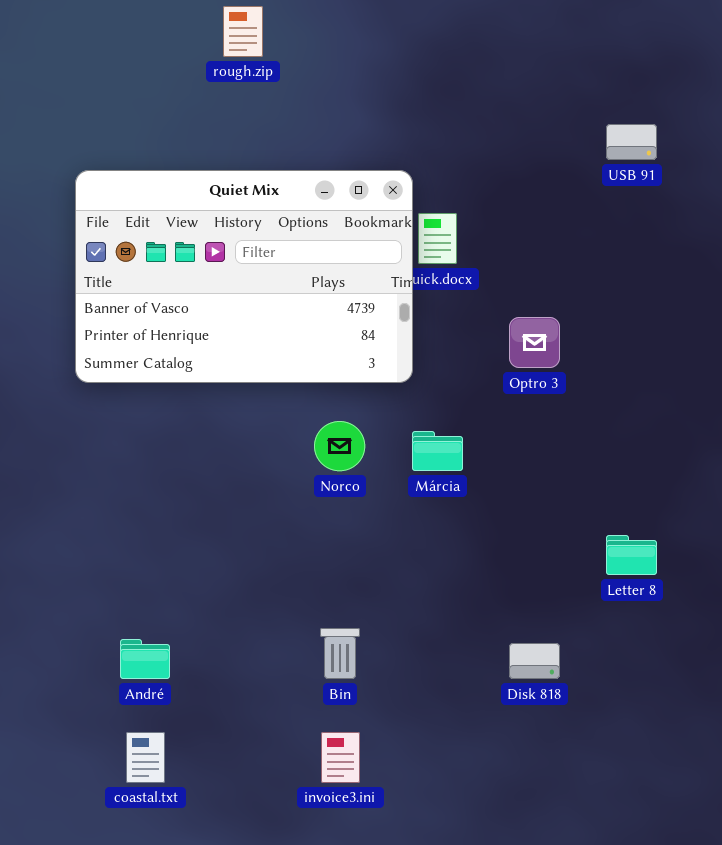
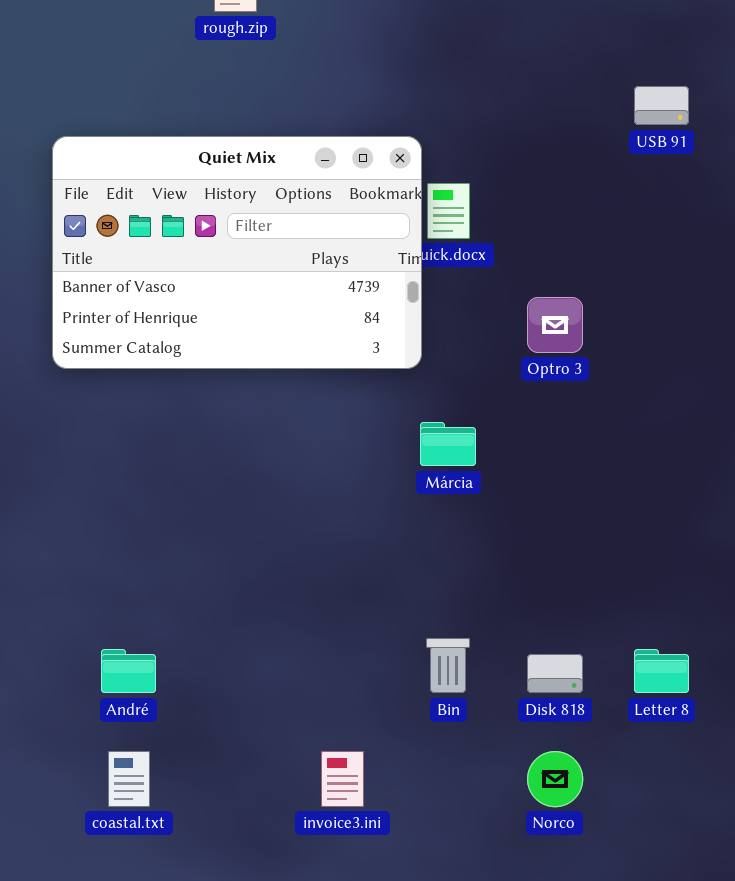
Norco: [314,421,365,471] -> [527,751,583,807], moved
Letter 8: [606,535,657,575] -> [634,649,689,693], moved
Bin: [320,628,360,679] -> [426,638,470,693], moved

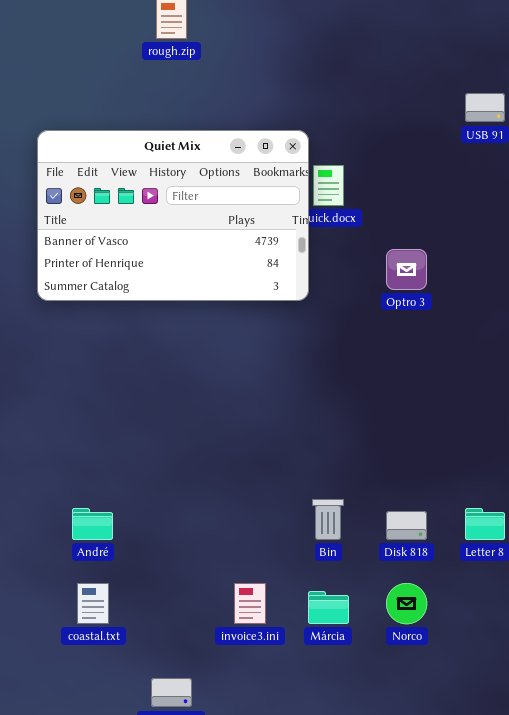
Márcia: [420,422,476,466] -> [308,591,349,624], moved

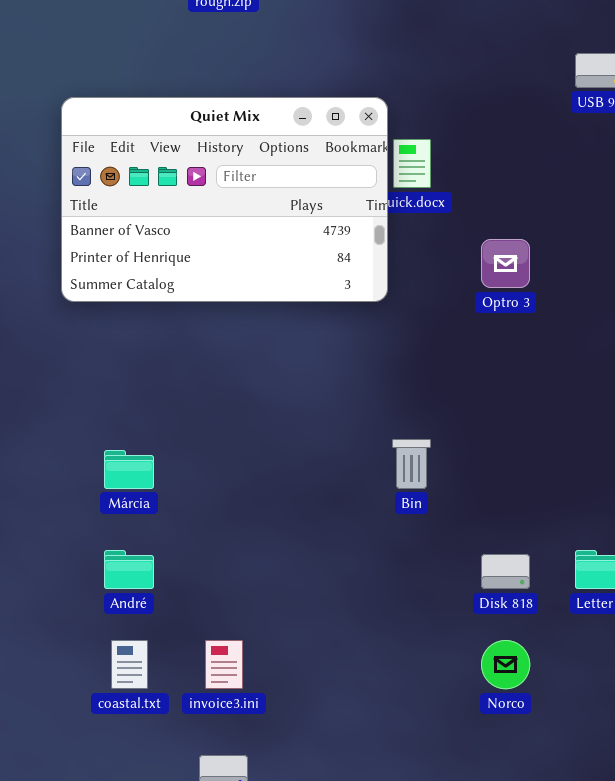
Bin: [312,499,344,540] -> [392,439,431,489], moved
invoice3.ini: [234,583,266,624] -> [205,640,243,689], moved
Márcia: [308,591,349,624] -> [104,450,154,489], moved

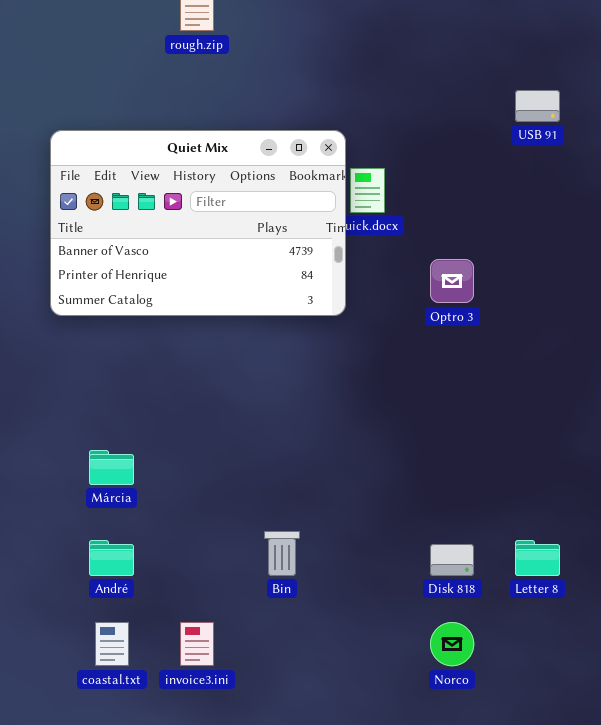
Bin: [392,439,431,489] -> [264,531,300,576], moved

